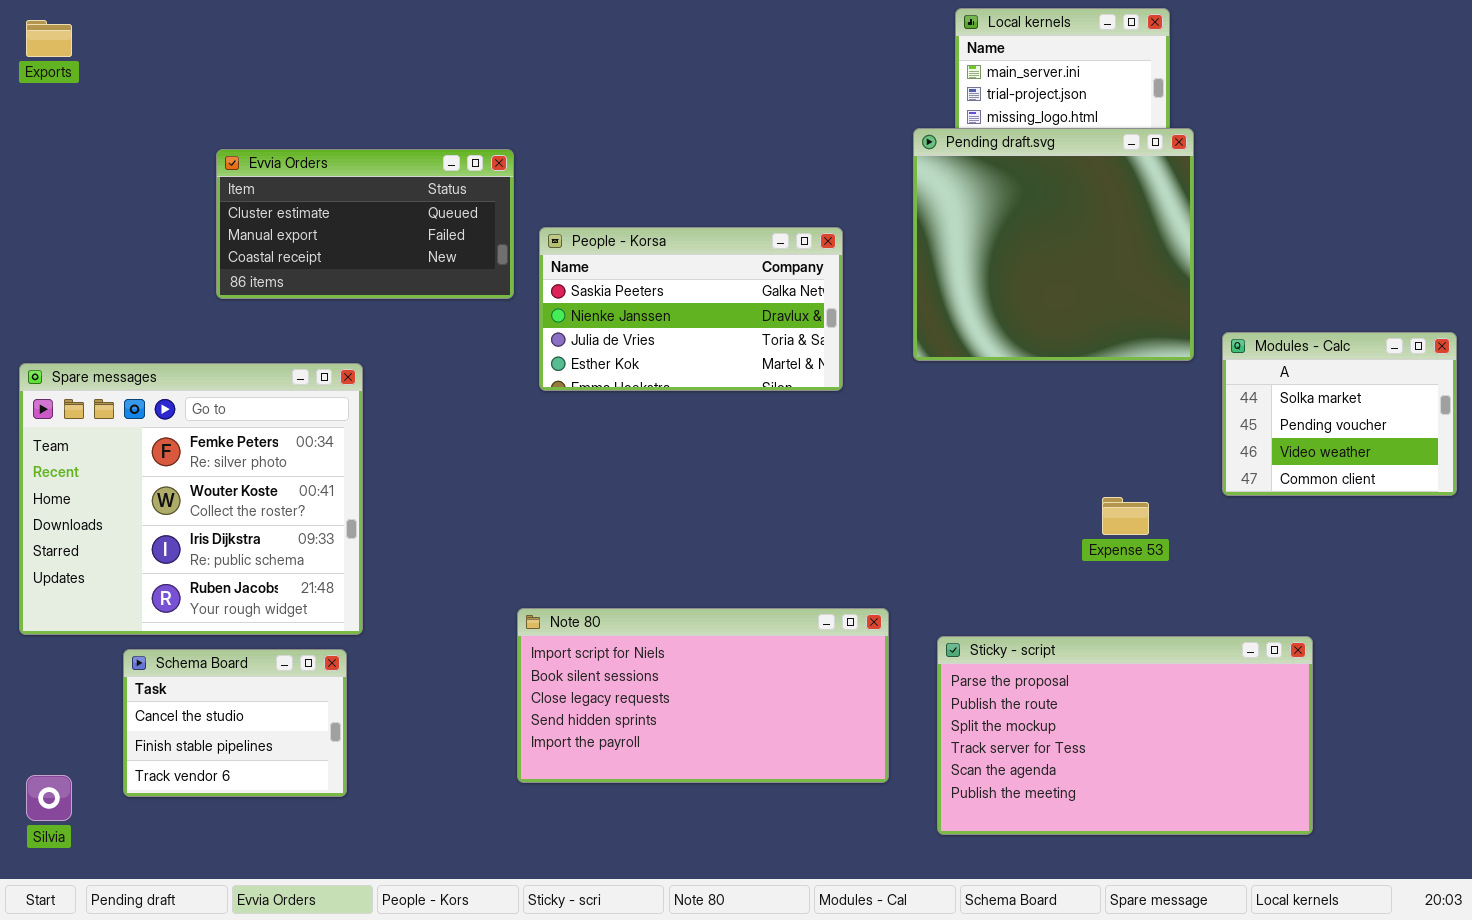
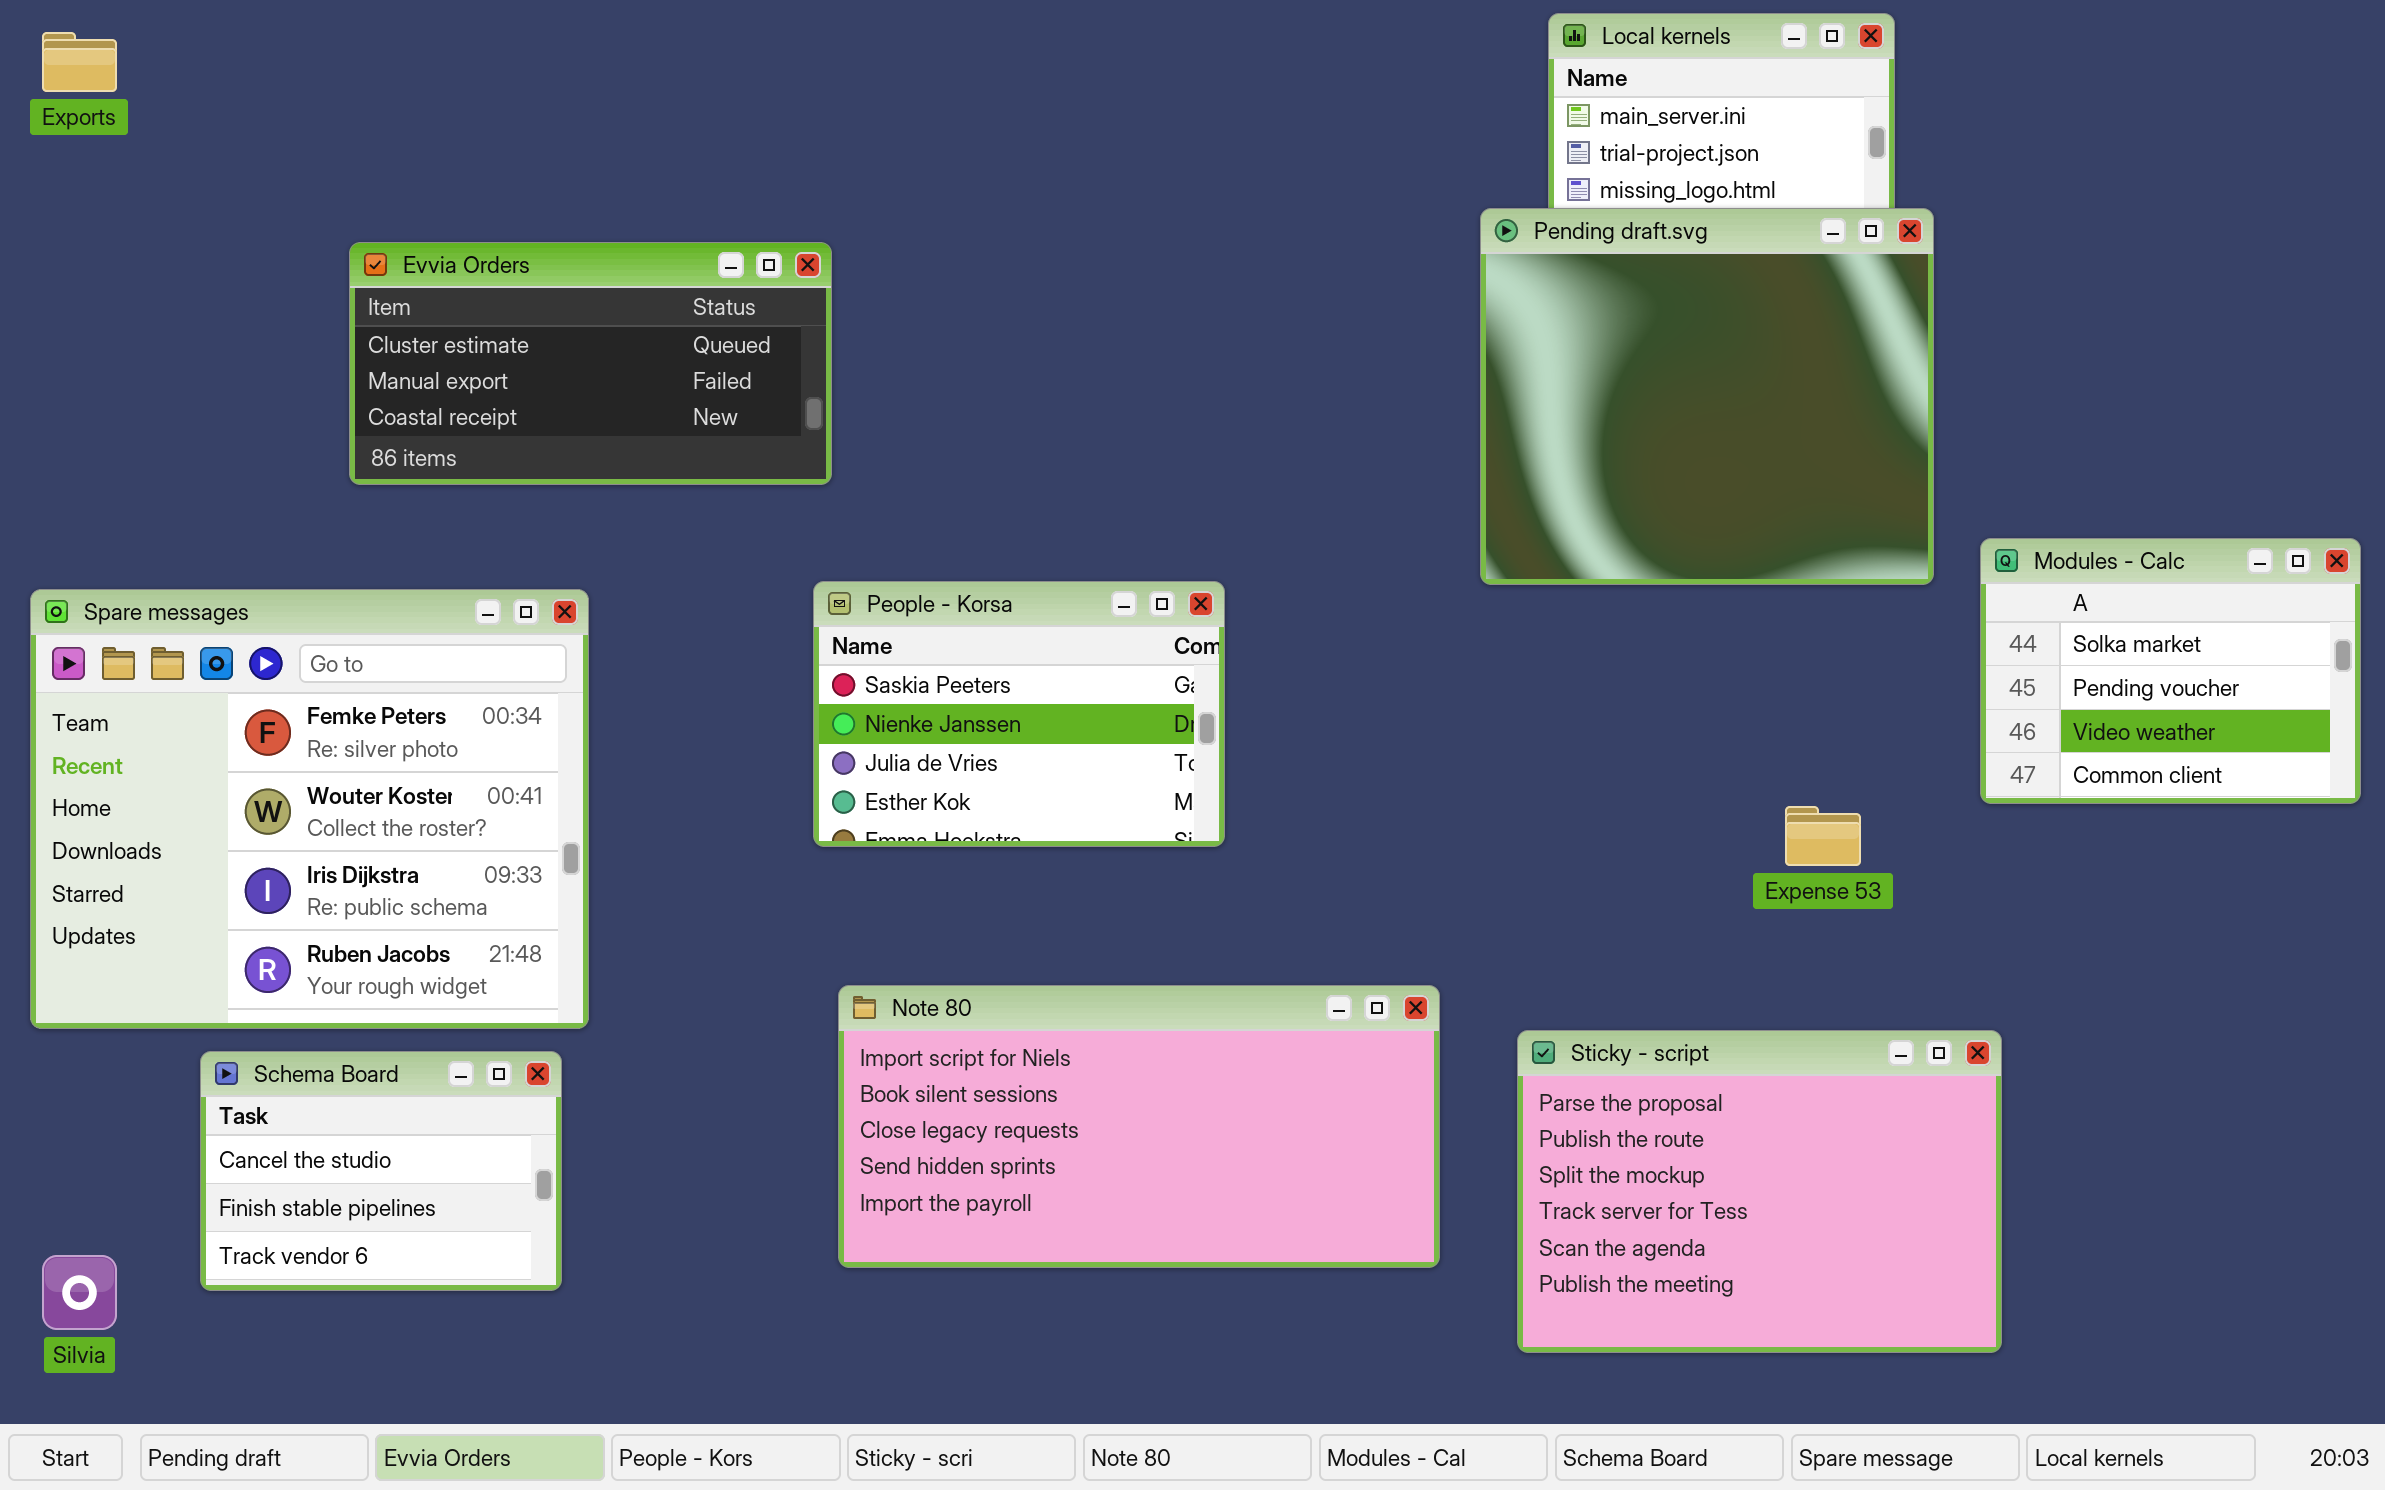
People - Korsa: [539,227,843,391] -> [813,581,1225,847], moved, resized
Sticky - script: [937,636,1313,835] -> [1517,1030,2002,1353], resized

